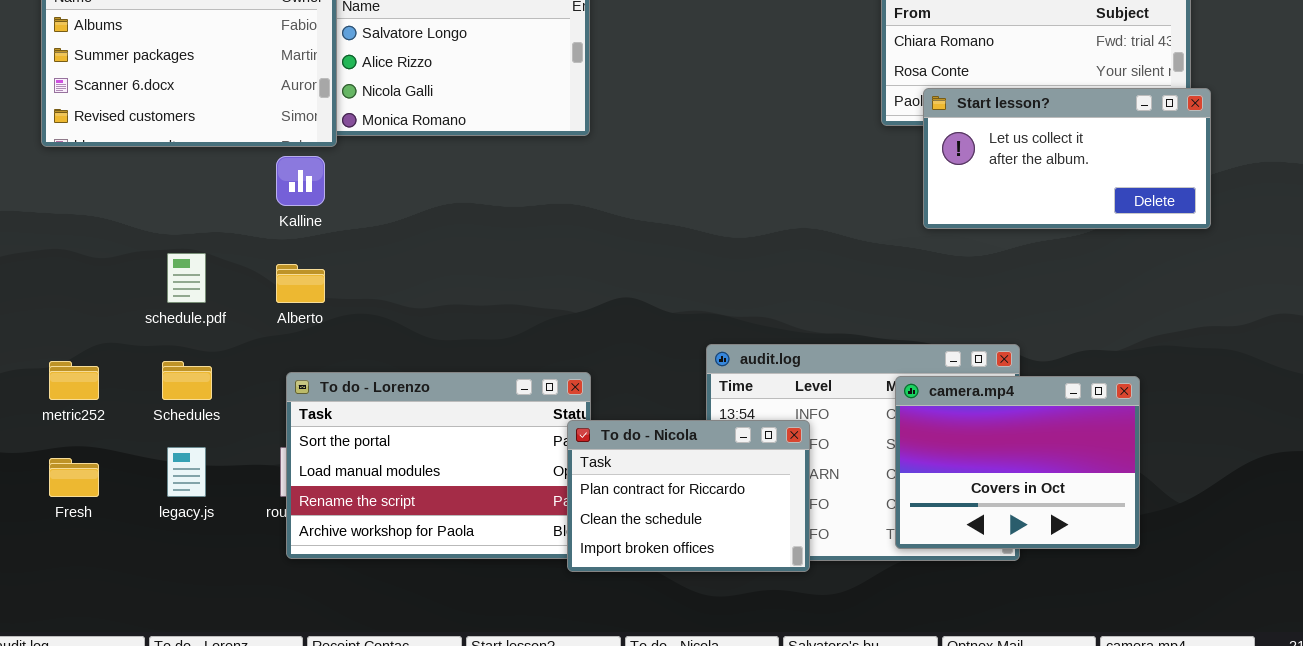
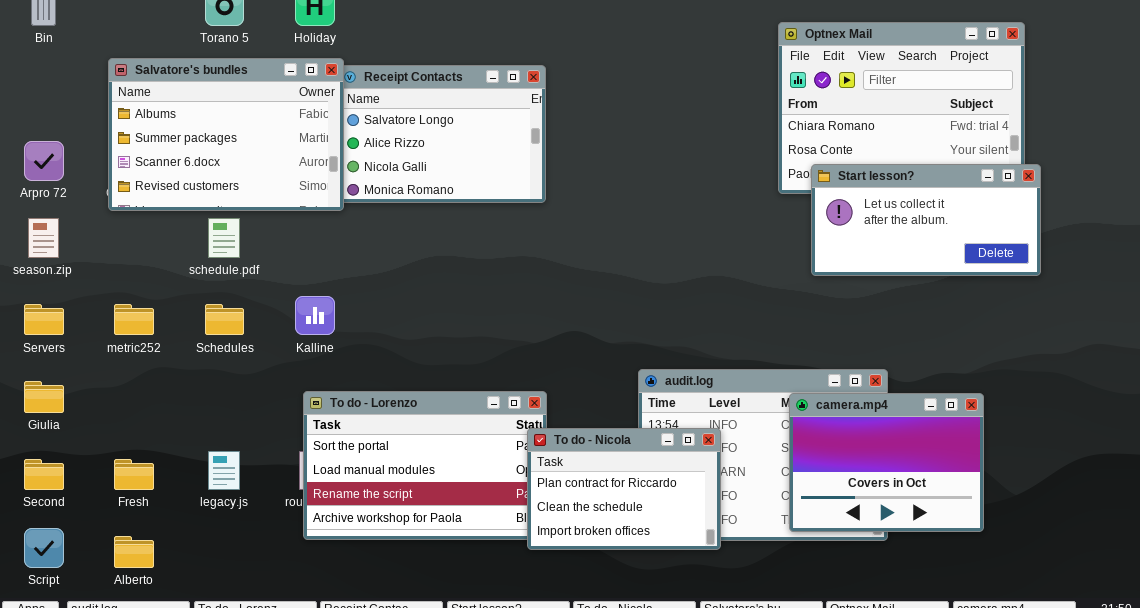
Kalline: [276,156,325,206] -> [295,296,335,335], moved
schedule.pdf: [167,253,206,303] -> [208,218,240,258], moved
Alberto: [276,264,325,303] -> [114,536,154,568], moved
metric252: [49,361,99,400] -> [114,304,154,335], moved
Schedules: [162,361,212,400] -> [205,304,244,335], moved

